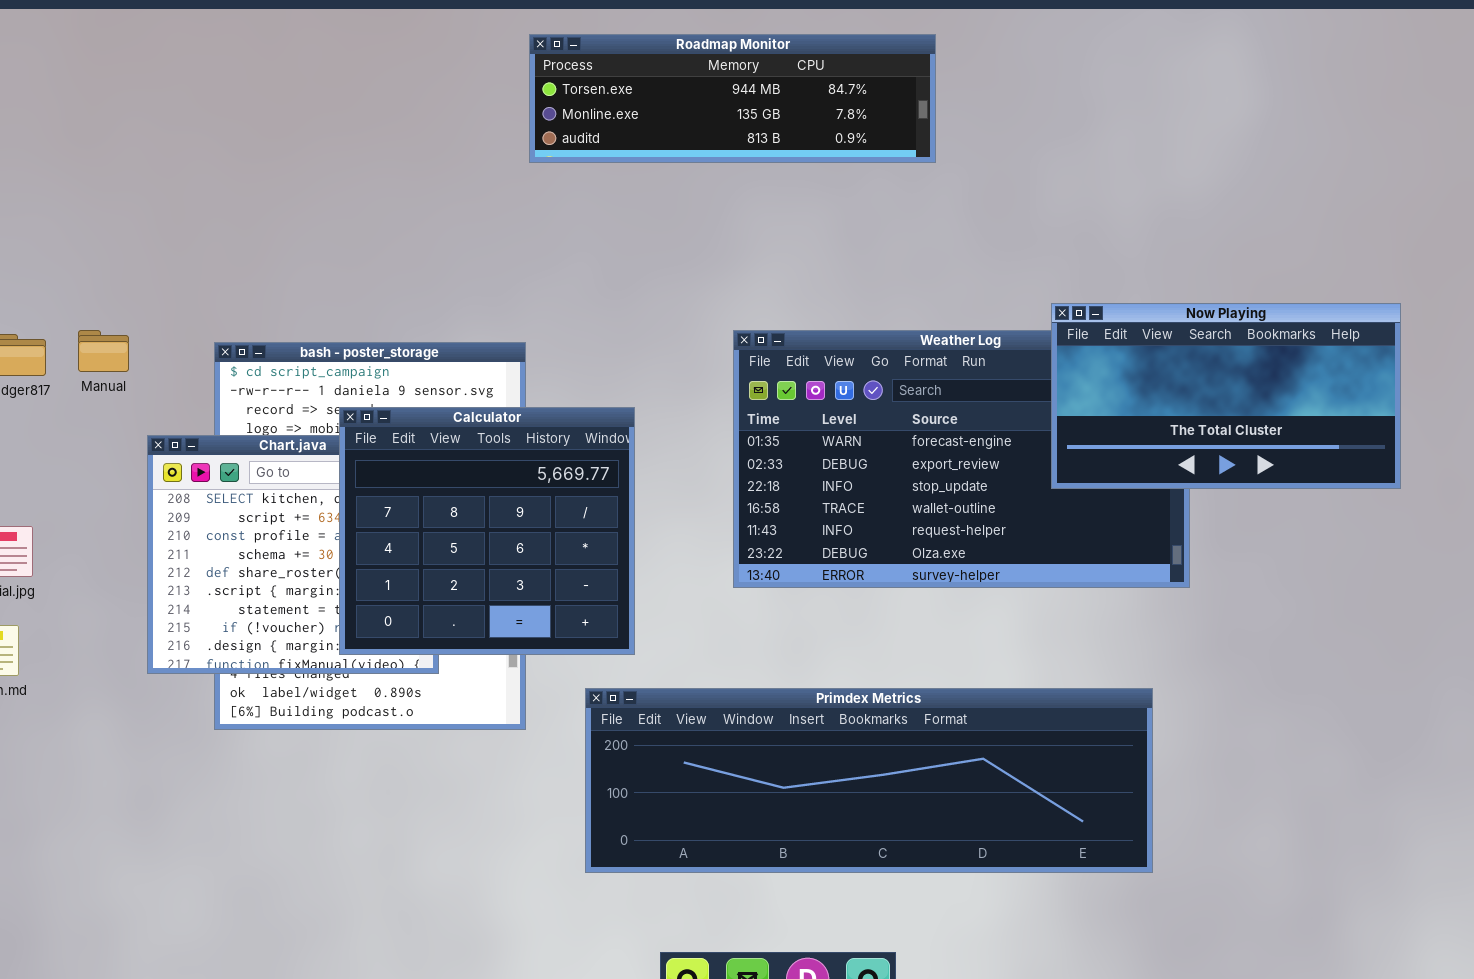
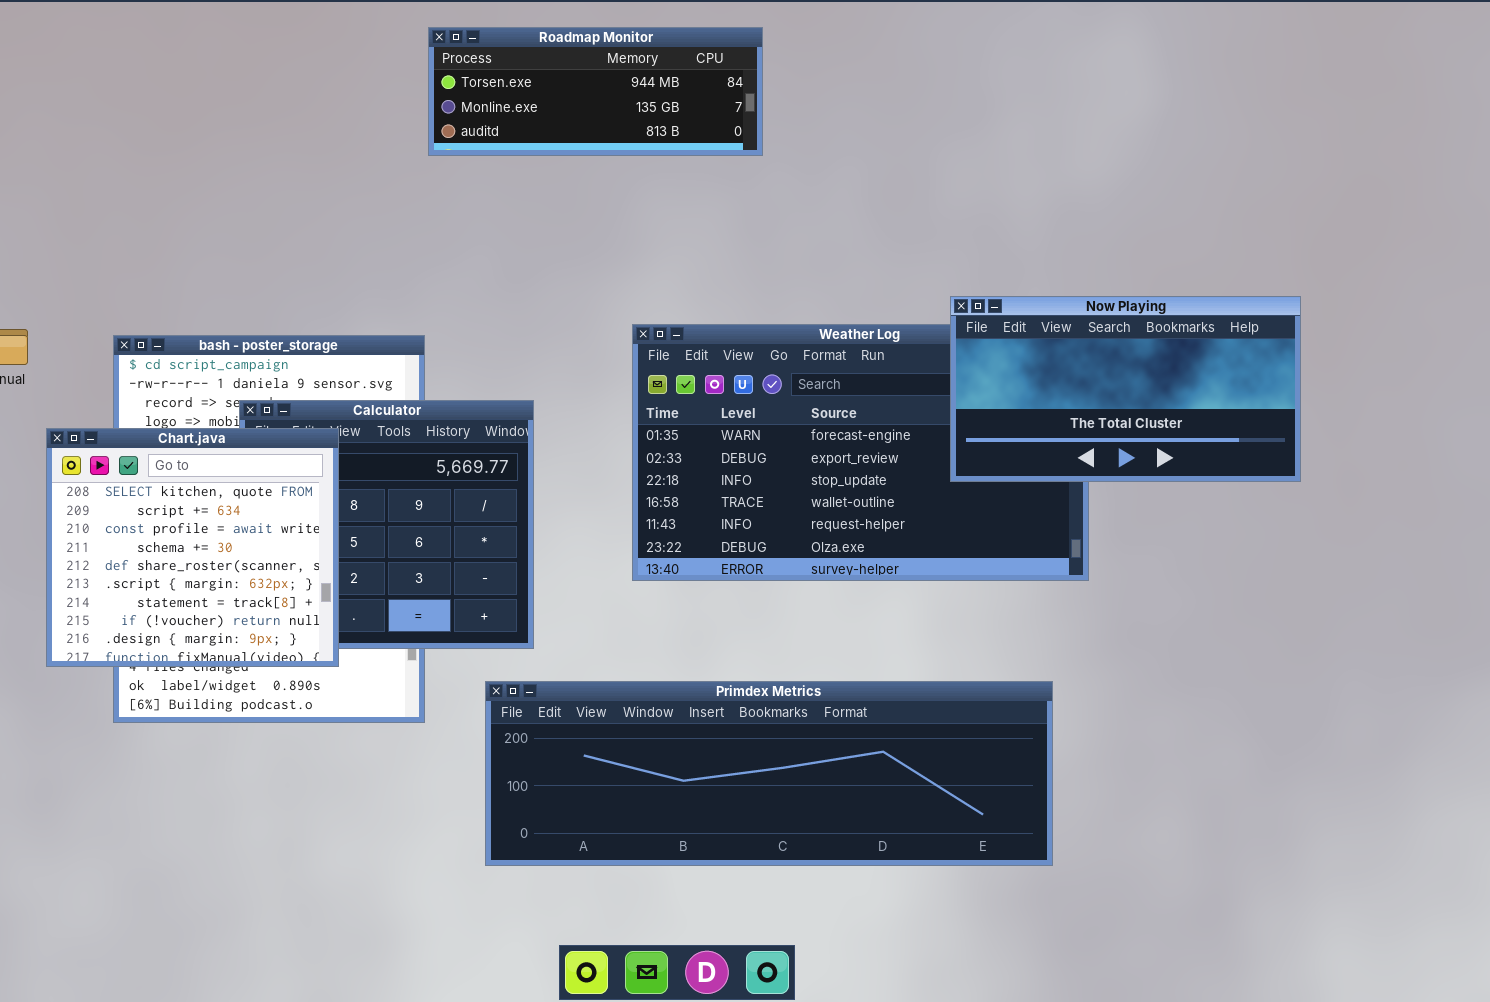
Roadmap Monitor: [529,34,936,163] -> [428,27,763,156], resized
Chart.java: [147,435,439,674] -> [46,428,339,667], raised

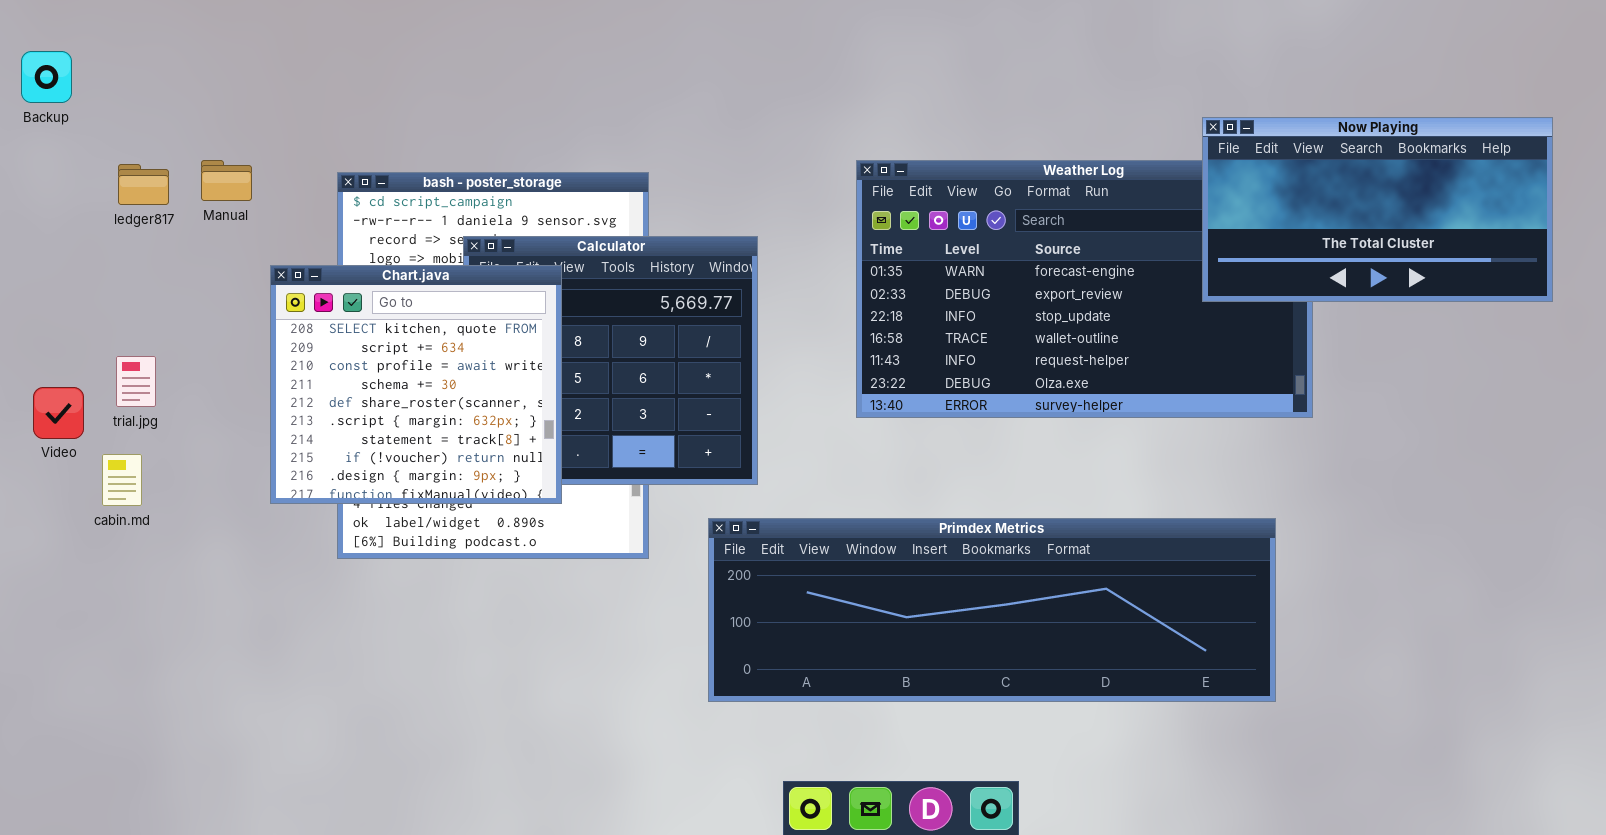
Now Playing: [950,296,1301,482] -> [1202,117,1553,302], moved

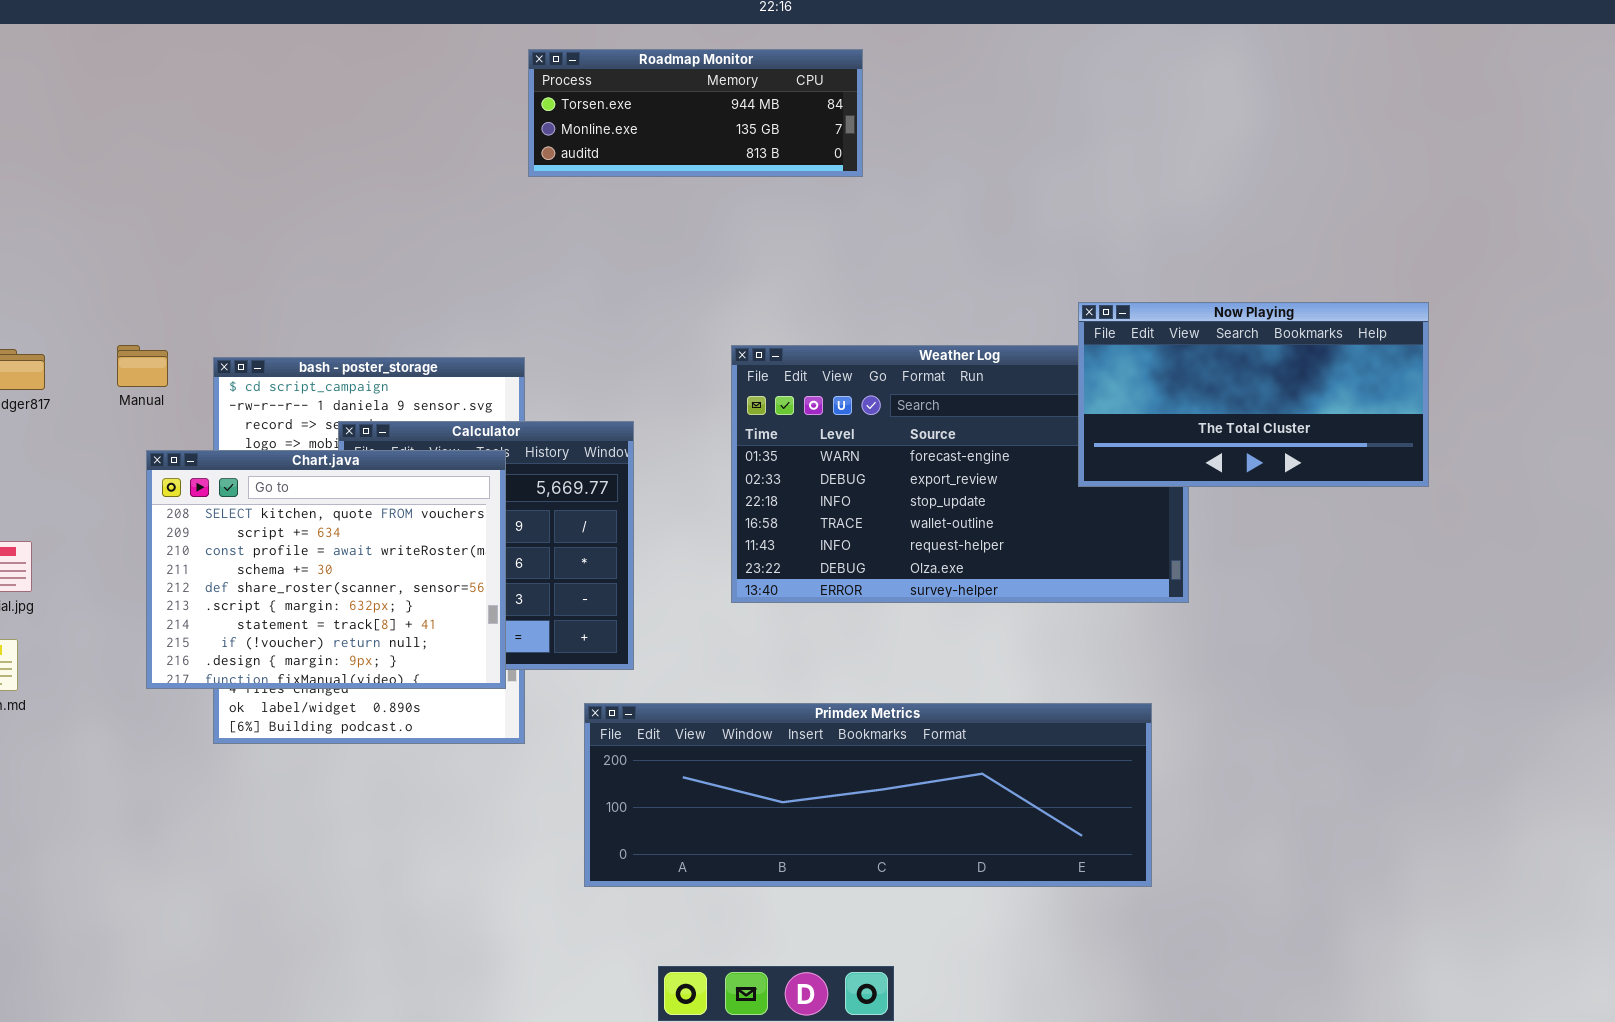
Manual: [201,160,252,201] -> [117,345,168,387], moved
Chart.java: [270,265,562,504] -> [146,450,506,689], resized

